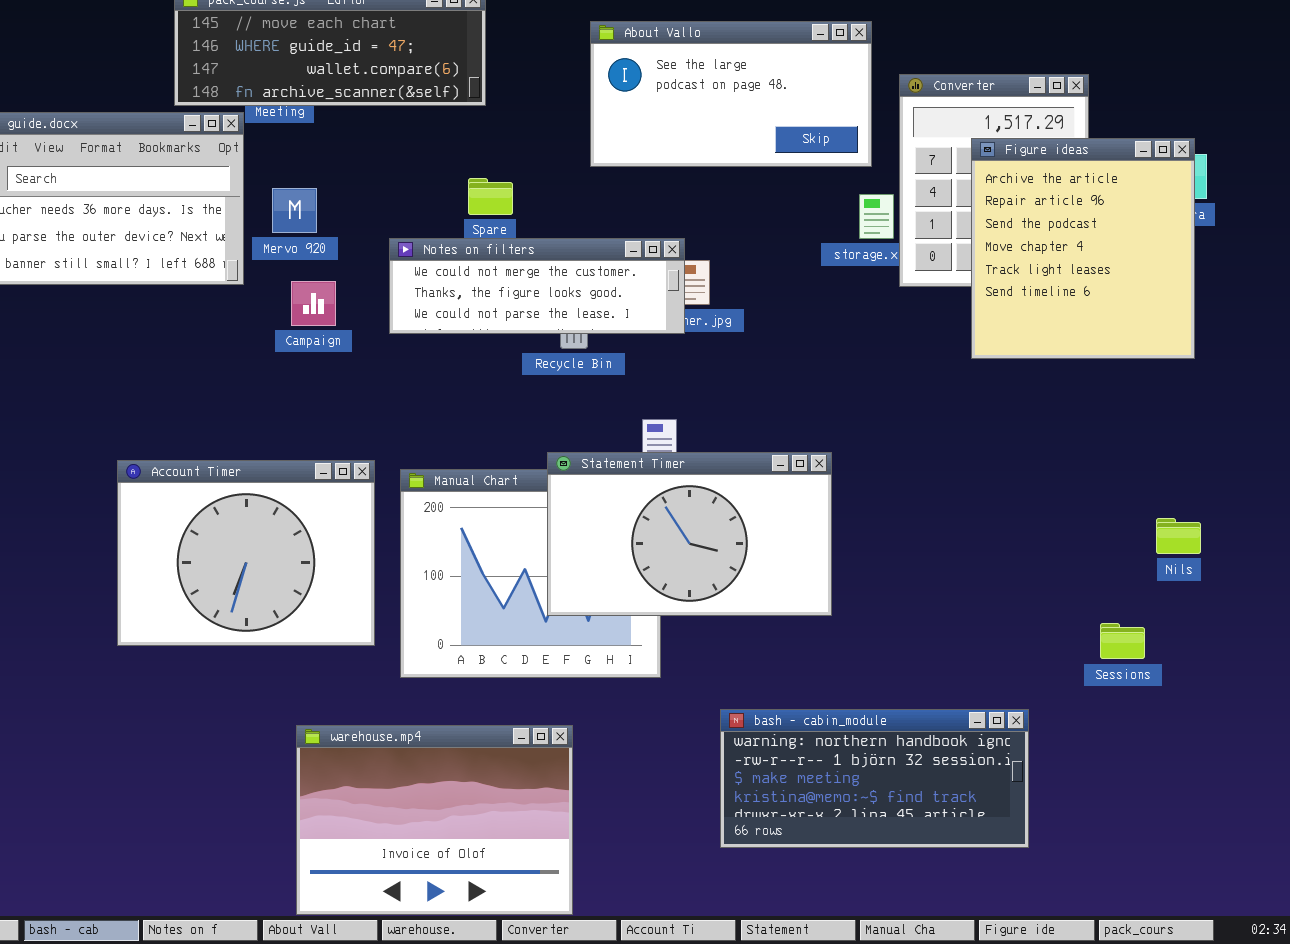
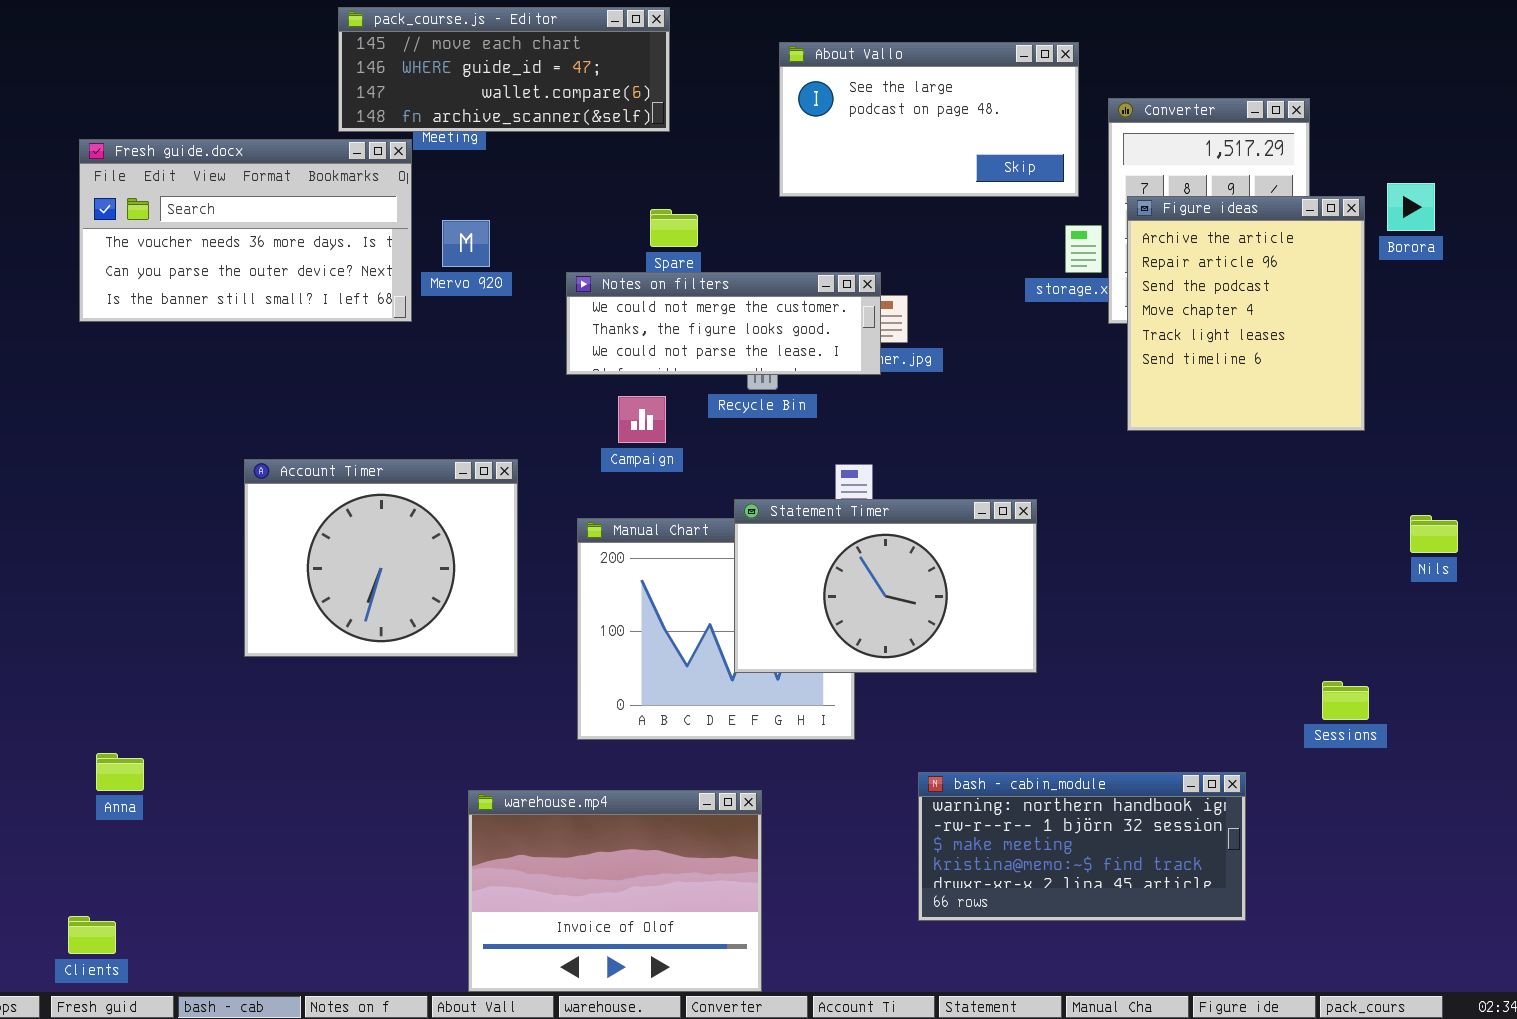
Figure ideas: [971,138,1195,359] -> [1127,196,1365,431], moved
Campaign: [291,281,336,326] -> [618,396,666,443], moved
Account Timer: [117,460,375,646] -> [244,459,518,657], moved
Nils: [1156,518,1201,554] -> [1410,515,1458,553], moved

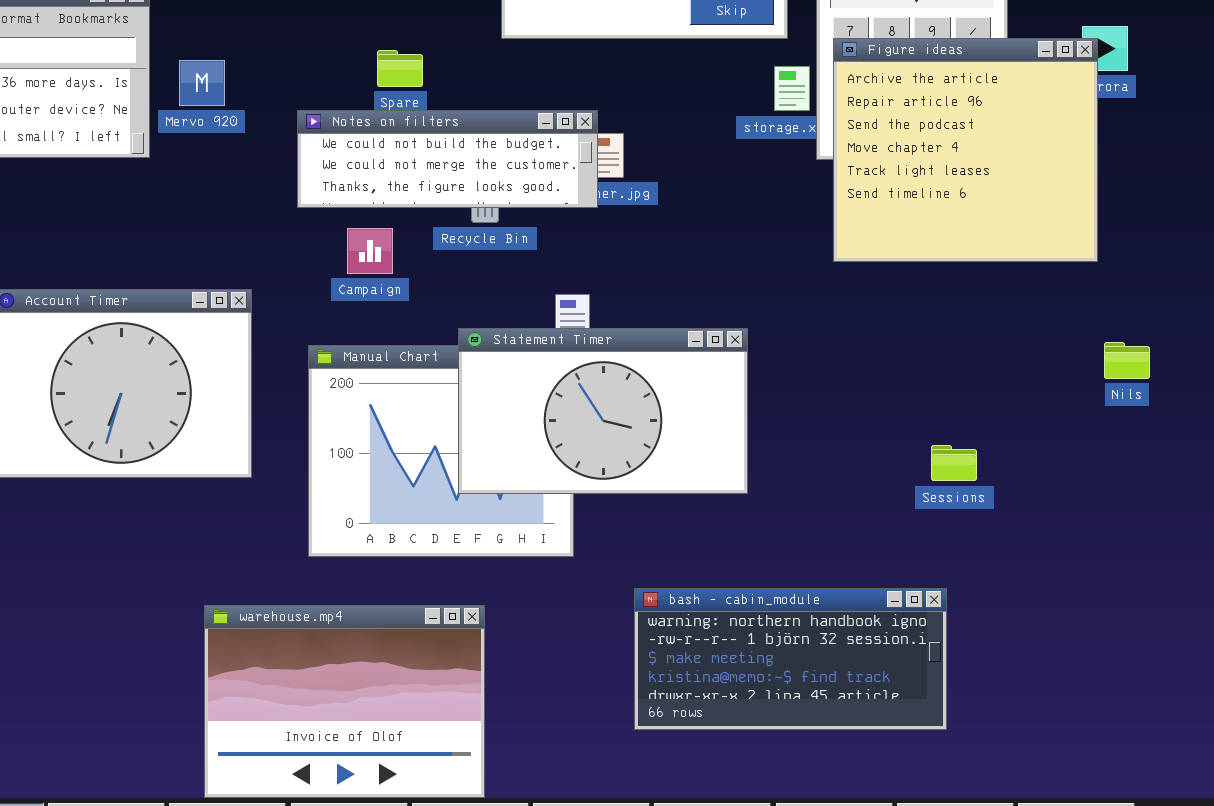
Figure ideas: [1127,196,1365,431] -> [833,38,1098,262], resized
Notes on filters: [566,272,881,375] -> [297,110,598,208], scrolled up 1 row
Sessions: [1322,681,1369,720] -> [931,445,977,481], moved

